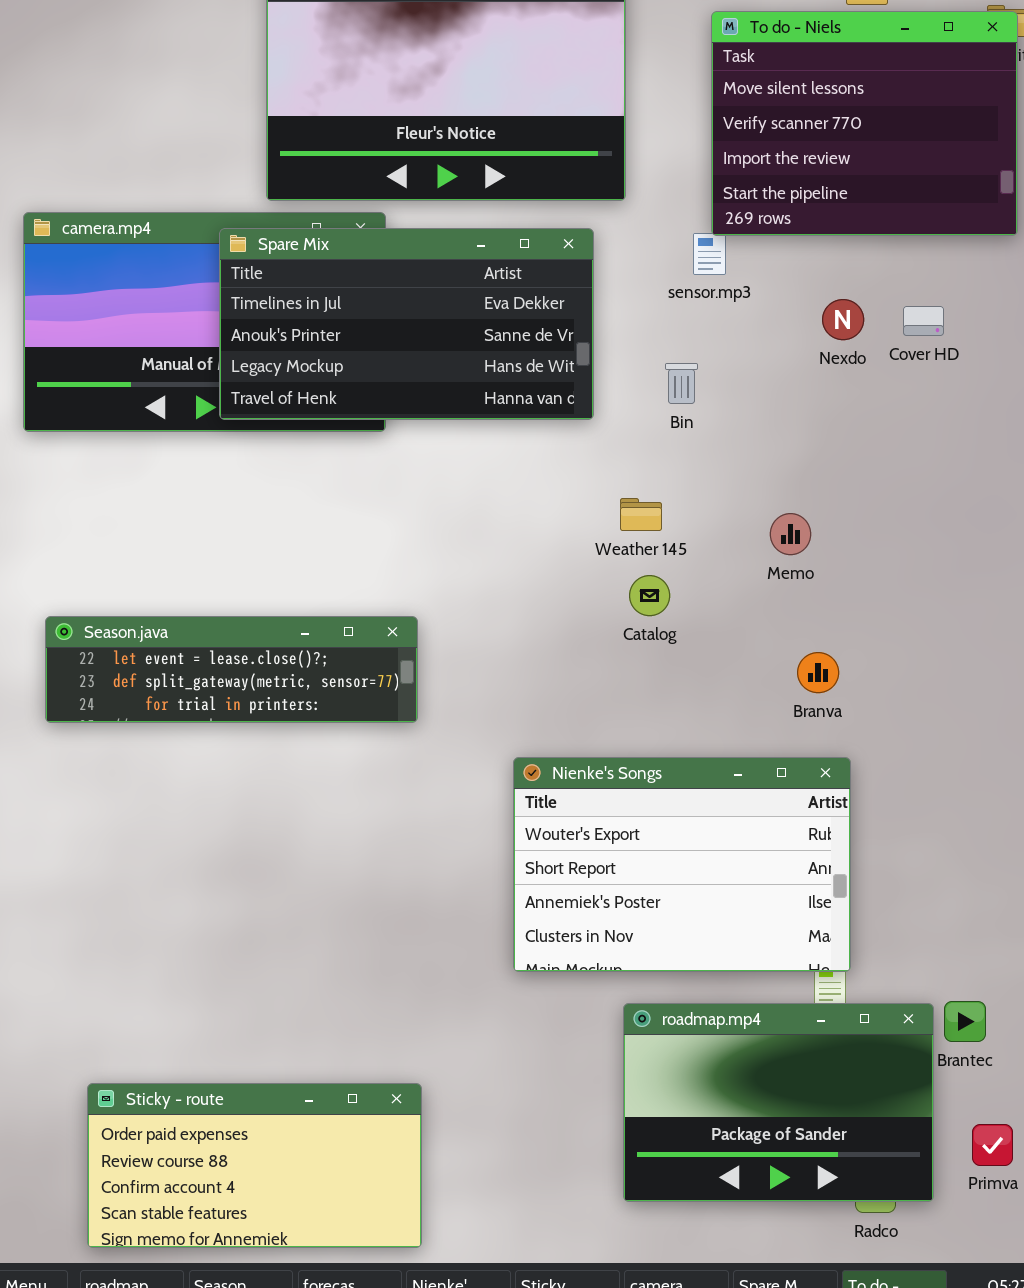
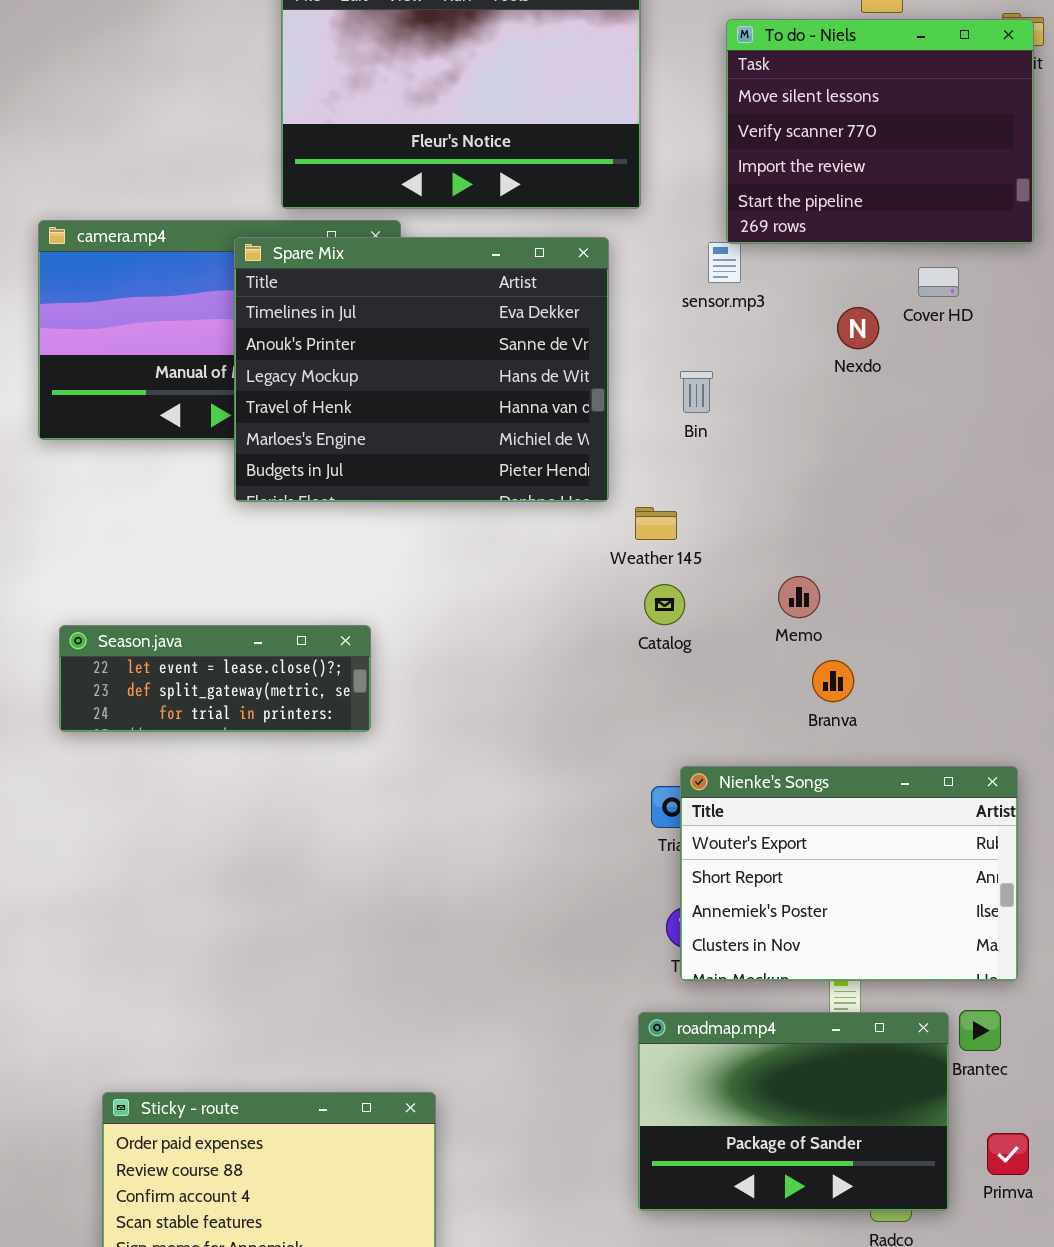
Spare Mix: [219,228,594,420] -> [234,237,609,502], resized
Cover HD: [903,306,944,336] -> [918,267,959,297], moved
Memo: [770,513,811,555] -> [778,576,820,618], moved
Season.java: [45,616,418,723] -> [59,625,371,732], resized
Nienke's Songs: [513,757,851,972] -> [680,766,1018,981], moved

